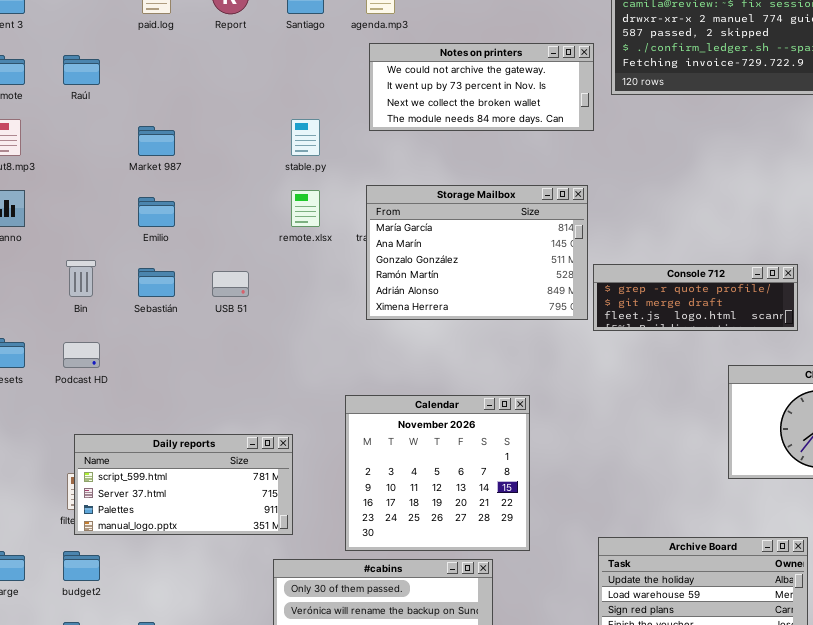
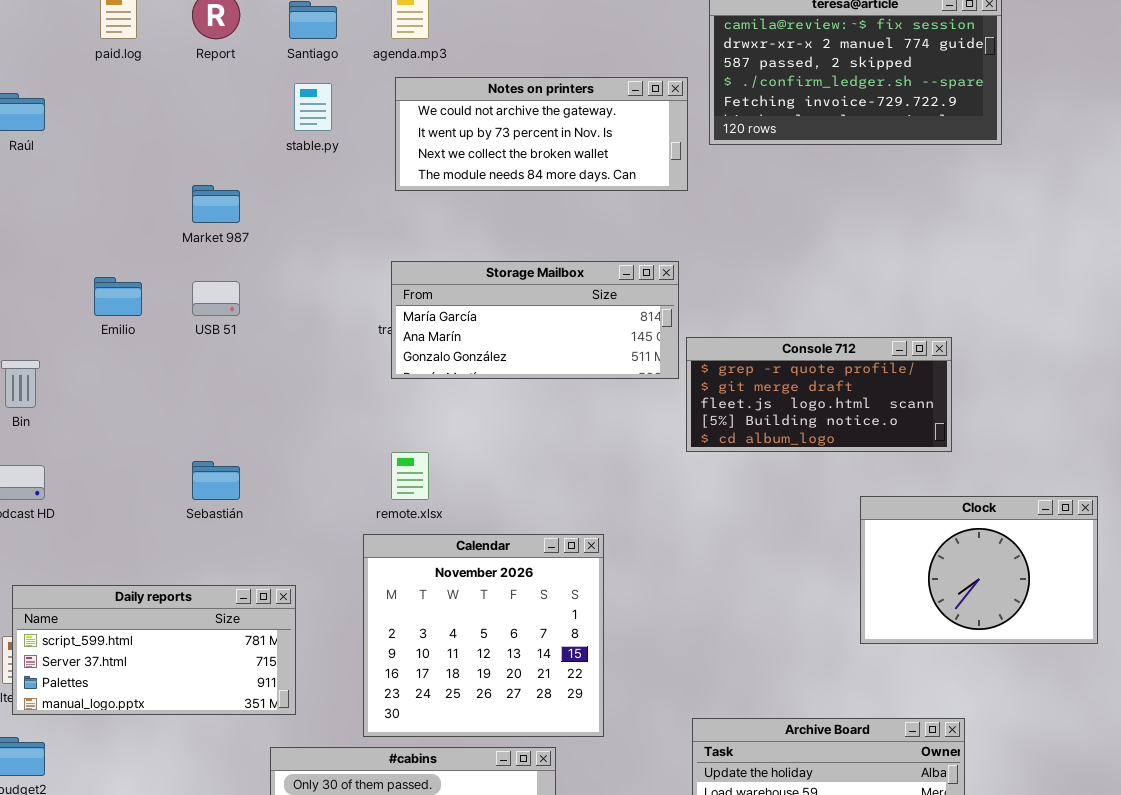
stable.py: [291,119,320,156] -> [294,83,332,131], moved
Market 987: [138,126,175,156] -> [192,185,240,223], moved
Storage Mailbox: [366,185,588,320] -> [391,261,679,379], resized
remote.xlsx: [291,190,320,227] -> [391,452,429,500], moved
Console 712: [593,264,798,331] -> [686,337,952,452], resized
Sebastián: [138,268,175,297] -> [192,461,240,500], moved
USB 51: [212,271,249,297] -> [192,281,240,316], moved

